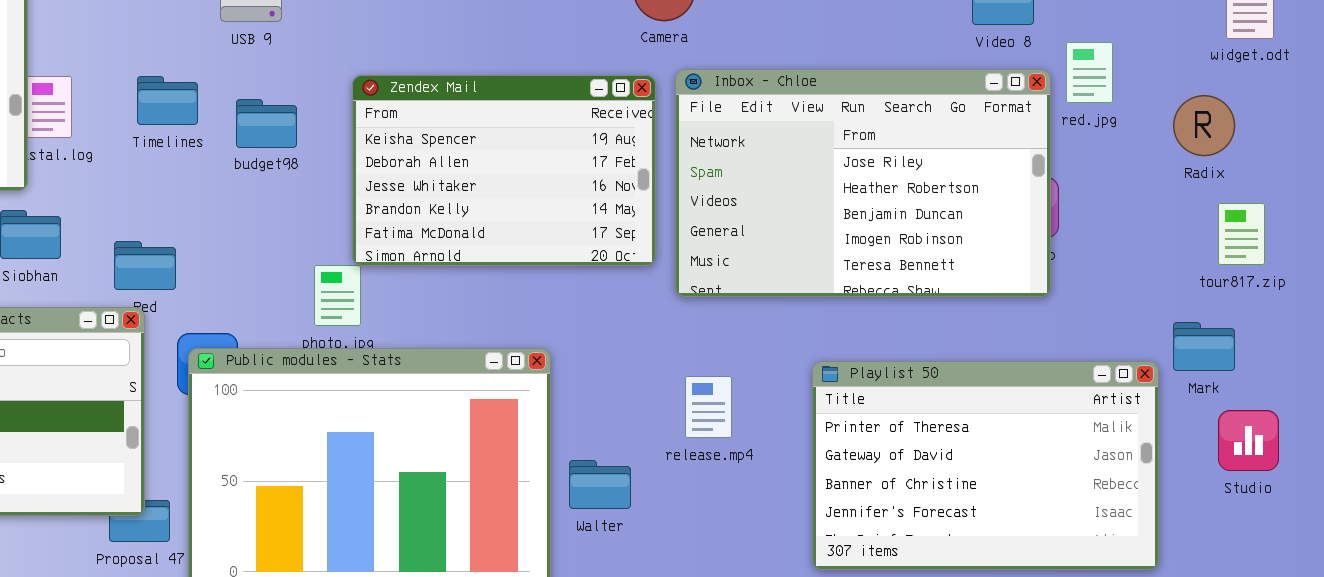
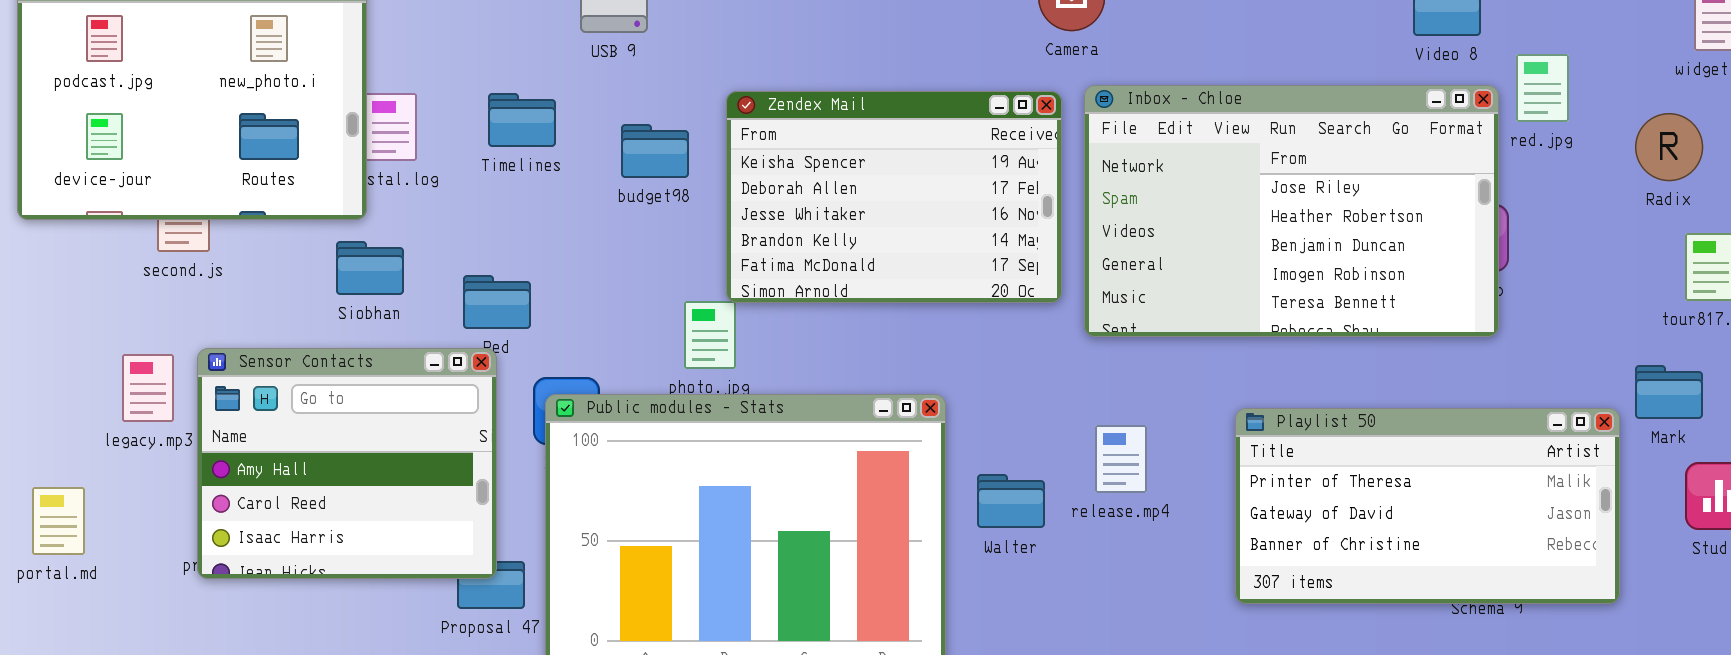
budget98: [236,99,297,148] -> [621,124,689,178], moved
Playlist 50: [812,361,1159,570] -> [1235,408,1620,604], resized
Walter: [569,460,631,509] -> [977,474,1045,528], moved

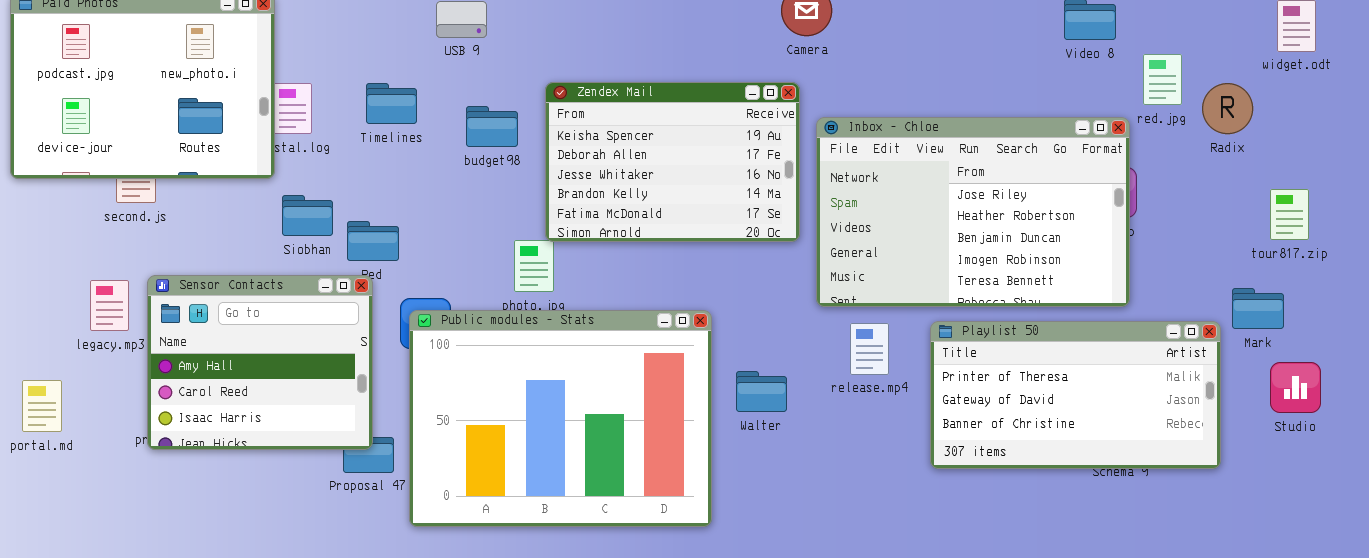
Inbox - Chloe: [1084,85,1499,337] -> [816,117,1130,307], moved
Radix: [1635,113,1703,181] -> [1202,83,1253,134], moved
Siobhan: [336,241,404,295] -> [282,195,333,236], moved
release.mp4: [1095,425,1147,493] -> [850,323,889,375], moved

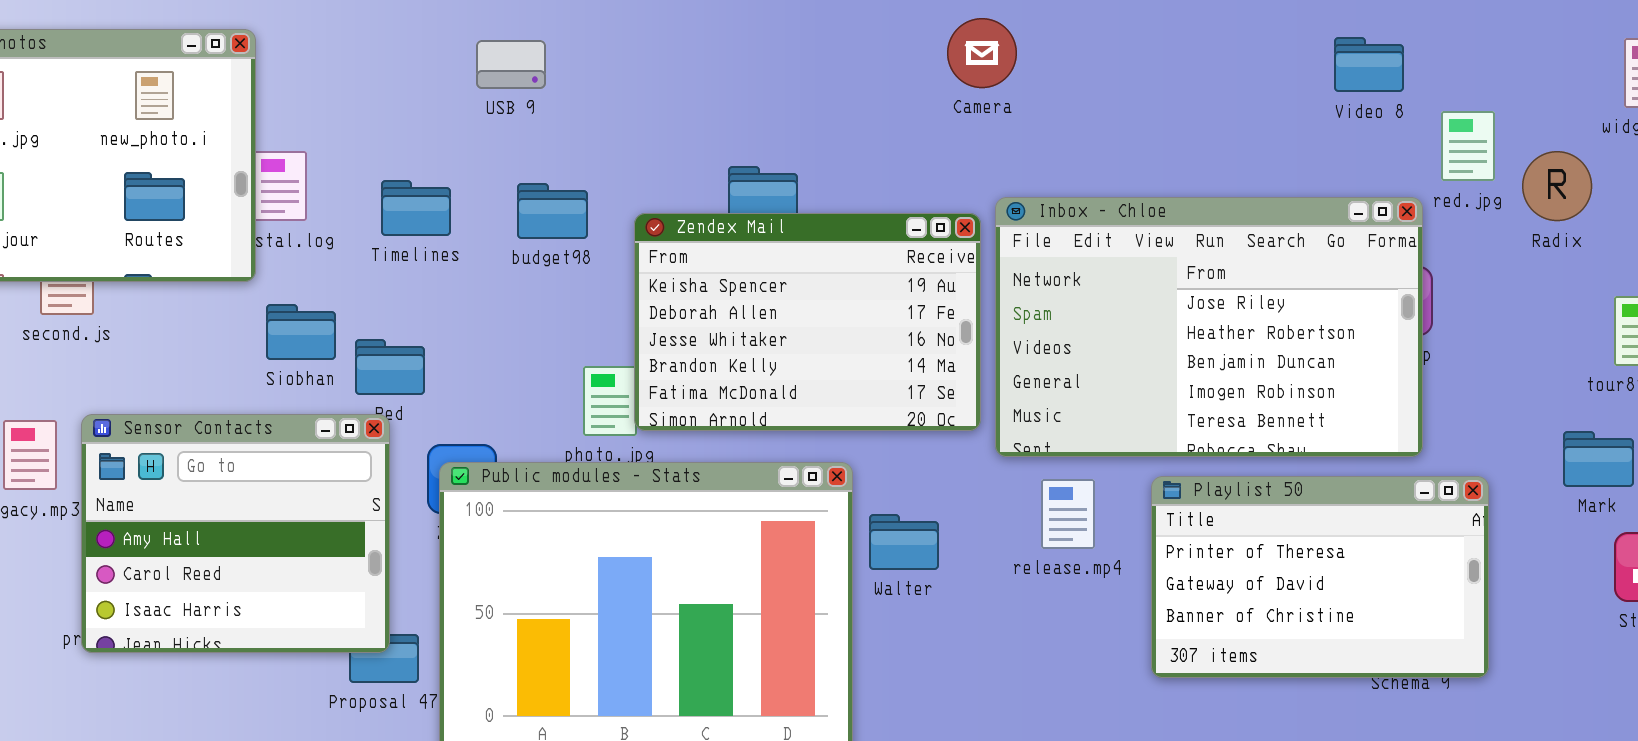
Zendex Mail: [545,82,800,242] -> [634,213,981,431], moved
Timelines: [366,83,417,124] -> [381,180,451,236], moved
Playlist 50: [930,321,1221,469] -> [1151,476,1489,678], resized
Walter: [736,371,787,412] -> [869,514,939,570], moved

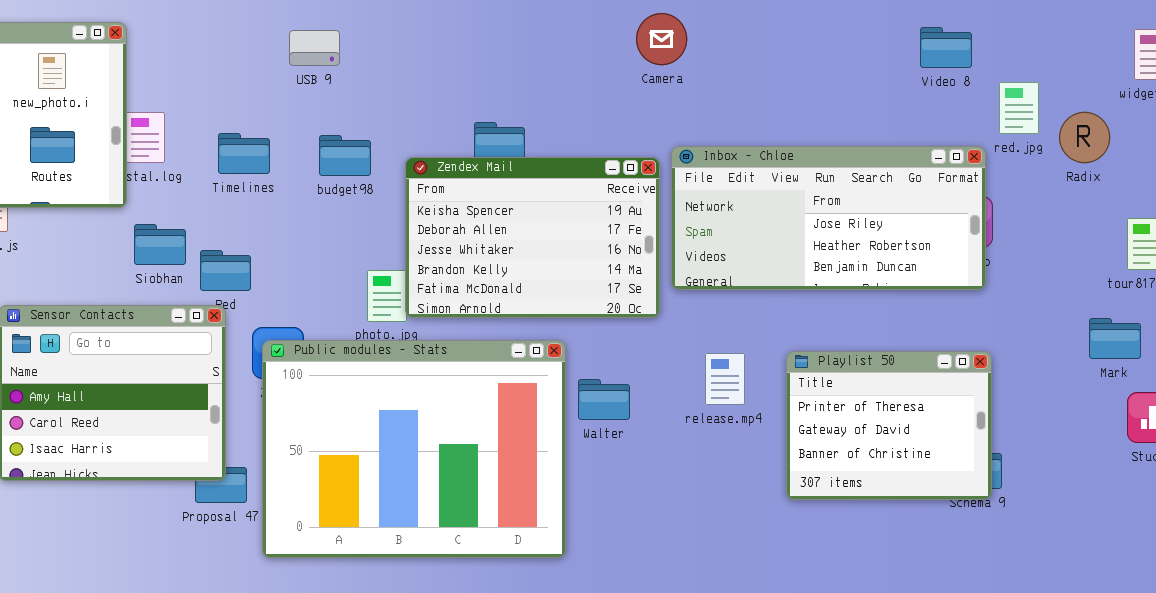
Inbox - Chloe: [995,197,1423,457] -> [671,146,986,290], resized
Playlist 50: [1151,476,1489,678] -> [786,351,992,500], resized

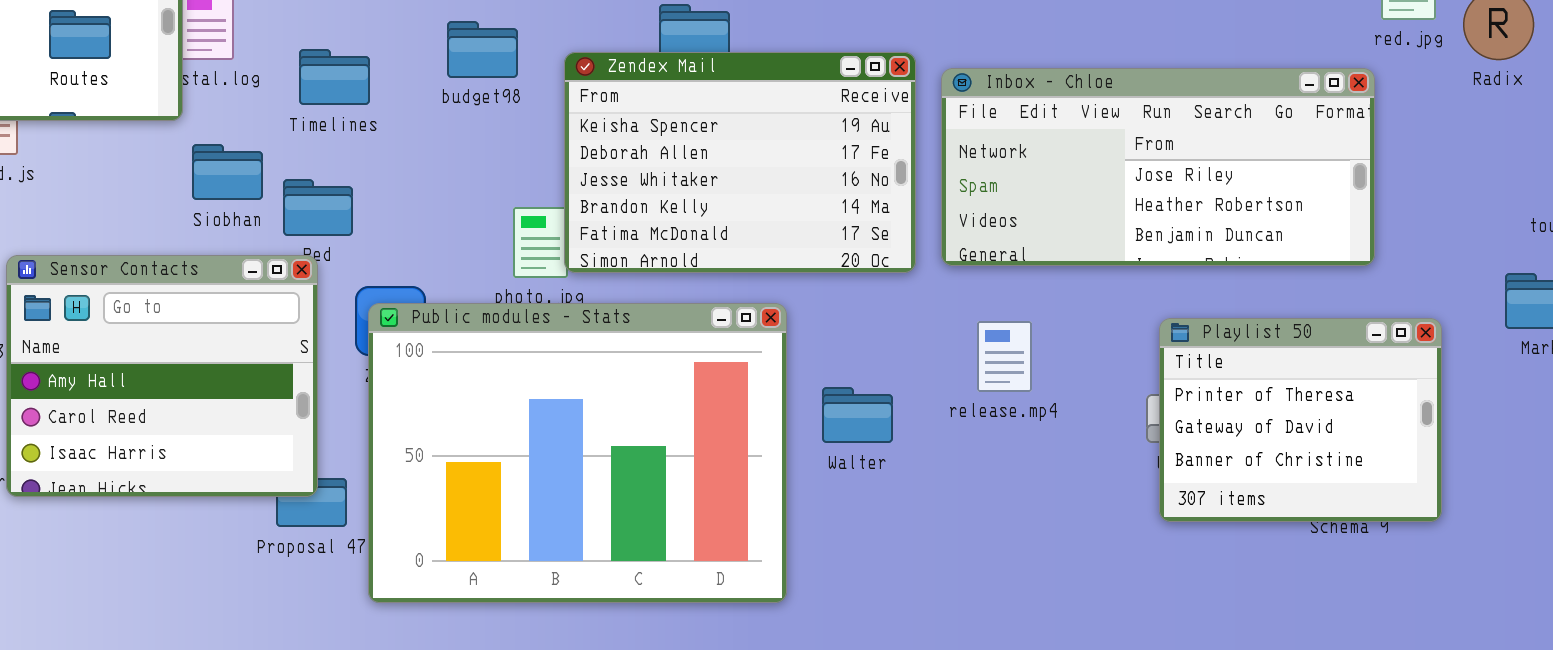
Timelines: [218,133,270,174] -> [299,49,370,105], moved
Inbox - Chloe: [671,146,986,290] -> [941,68,1375,266], moved
Playlist 50: [786,351,992,500] -> [1159,318,1442,522], moved
Walter: [578,379,630,420] -> [822,387,893,443], moved

